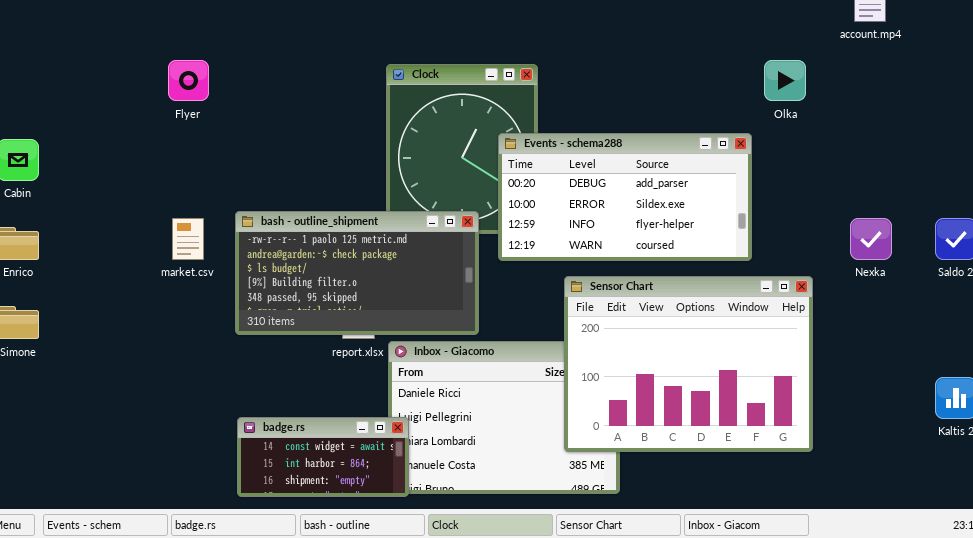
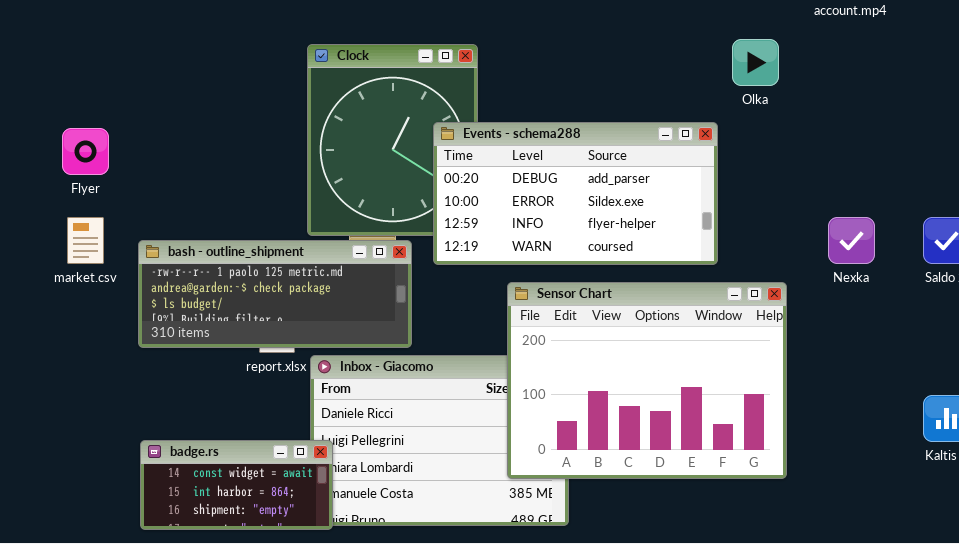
Flyer: [168,60,209,101] -> [62,128,109,175], moved
bash - outline_shipment: [235,211,479,335] -> [138,240,412,348], resized

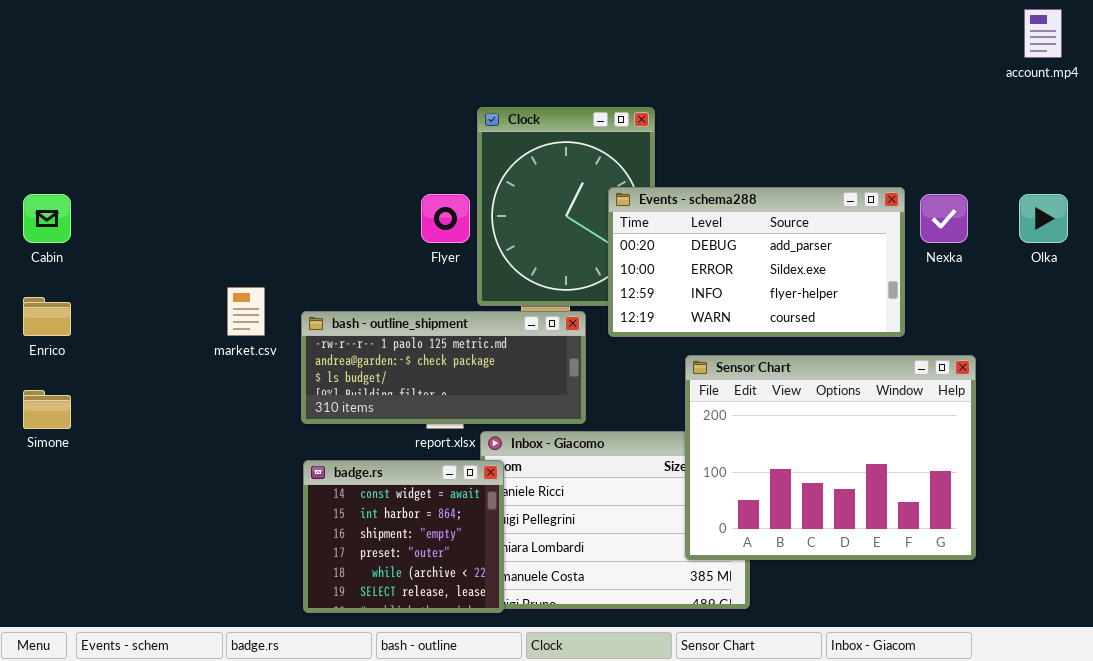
Olka: [732,39,779,86] -> [1019,194,1068,243], moved
Flyer: [62,128,109,175] -> [421,194,470,243], moved
Nexka: [828,217,875,264] -> [920,194,968,243], moved
badge.rs: [140,440,333,530] -> [303,460,504,613], resized

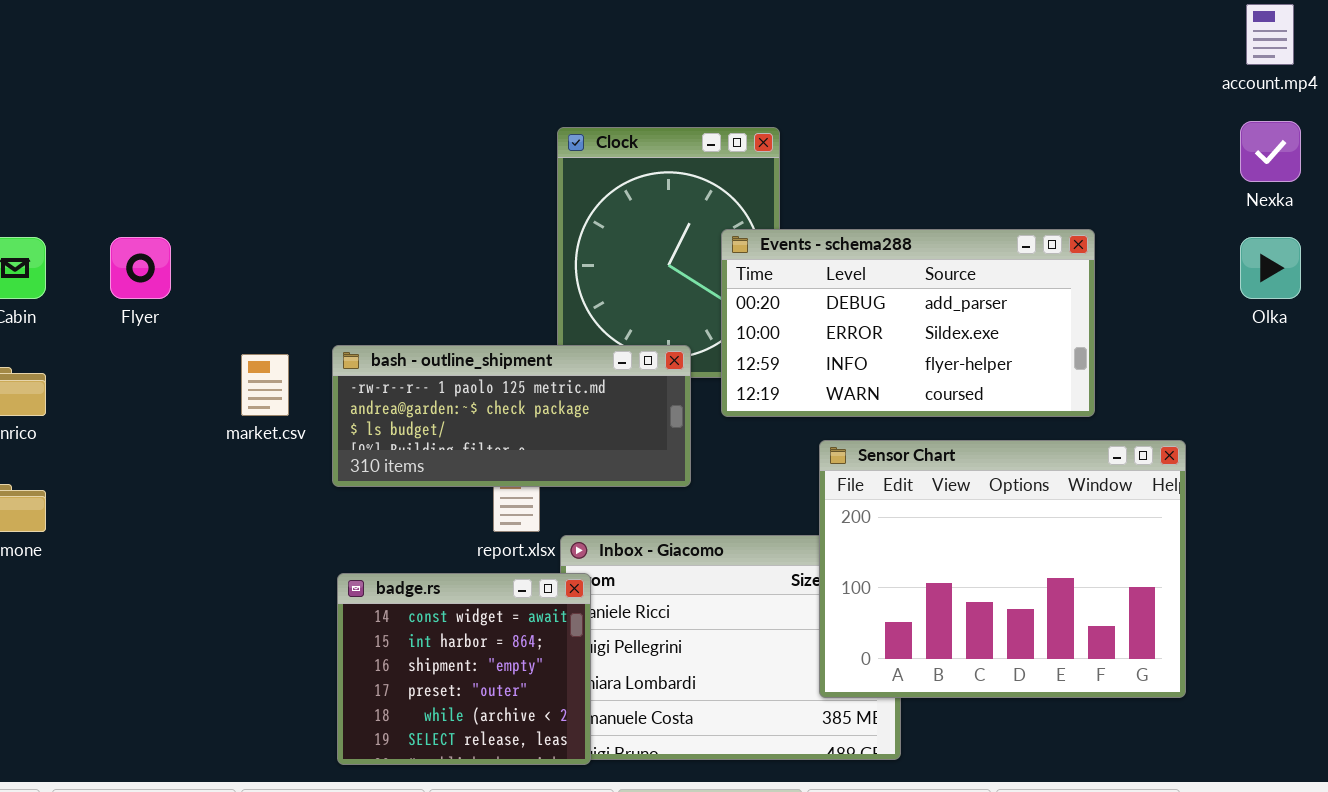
Flyer: [421,194,470,243] -> [110,237,171,299], moved
Nexka: [920,194,968,243] -> [1240,121,1301,182], moved
bash - outline_shipment: [301,311,586,424] -> [332,345,691,487], moved

